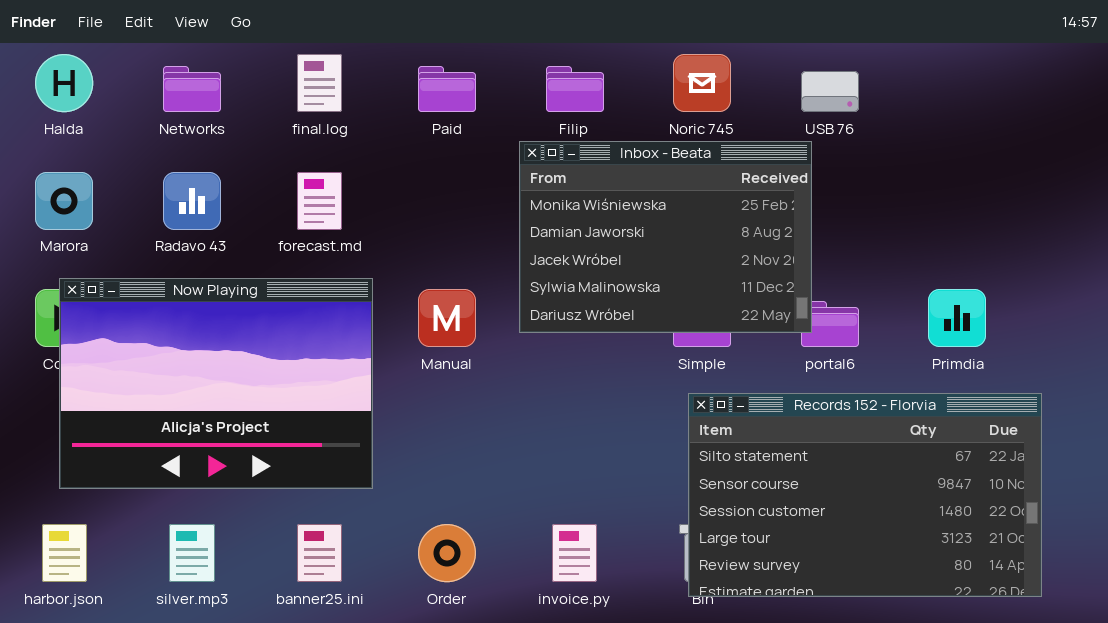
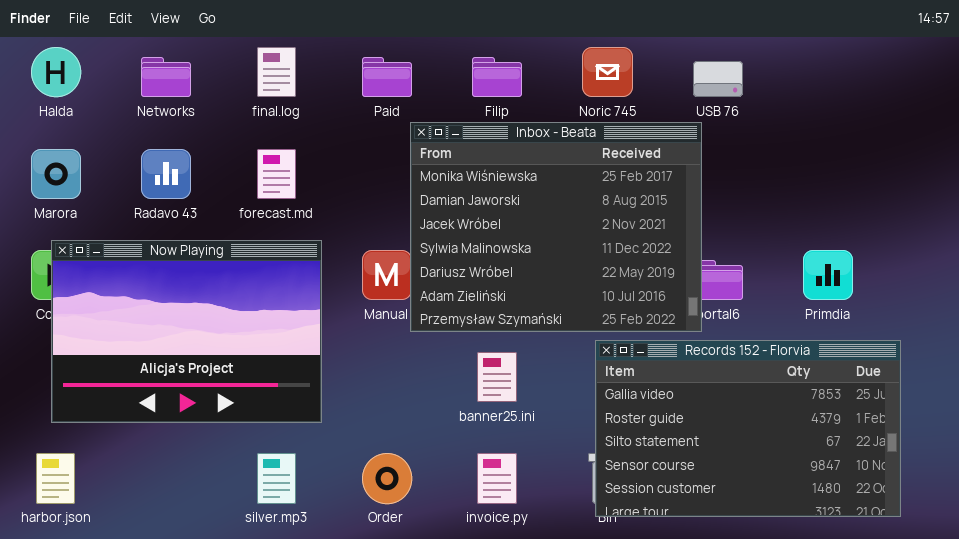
Inbox - Beata: [519,141,812,333] -> [410,122,702,332], resized
Records 152 - Florvia: [688,393,1042,597] -> [595,340,901,517], scrolled up 2 rows
silver.mp3: [169,524,215,582] -> [257,453,296,504], moved
banner25.ini: [297,524,342,582] -> [477,352,517,402], moved

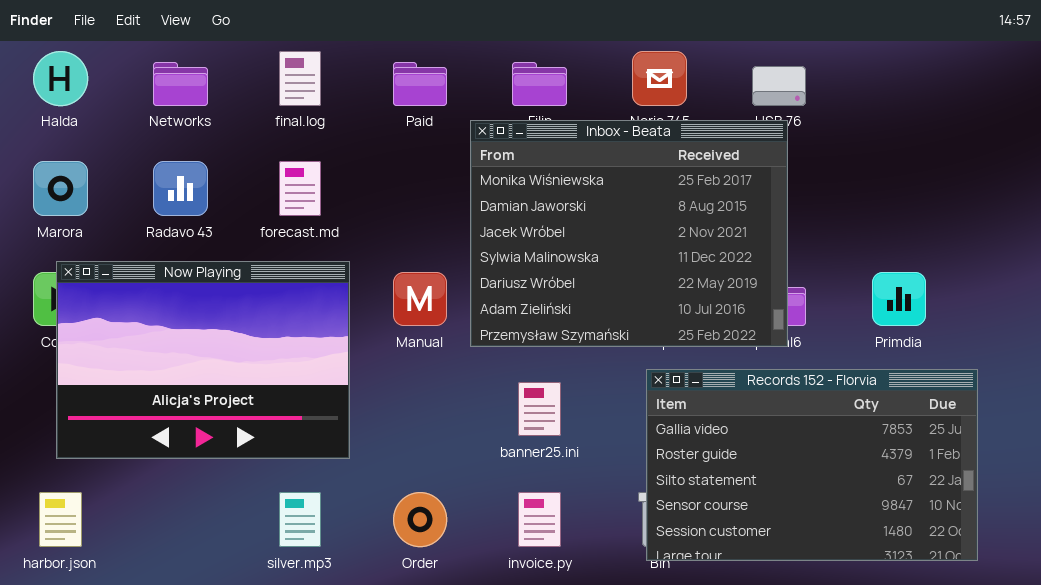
Inbox - Beata: [410,122,702,332] -> [470,120,788,347], moved

